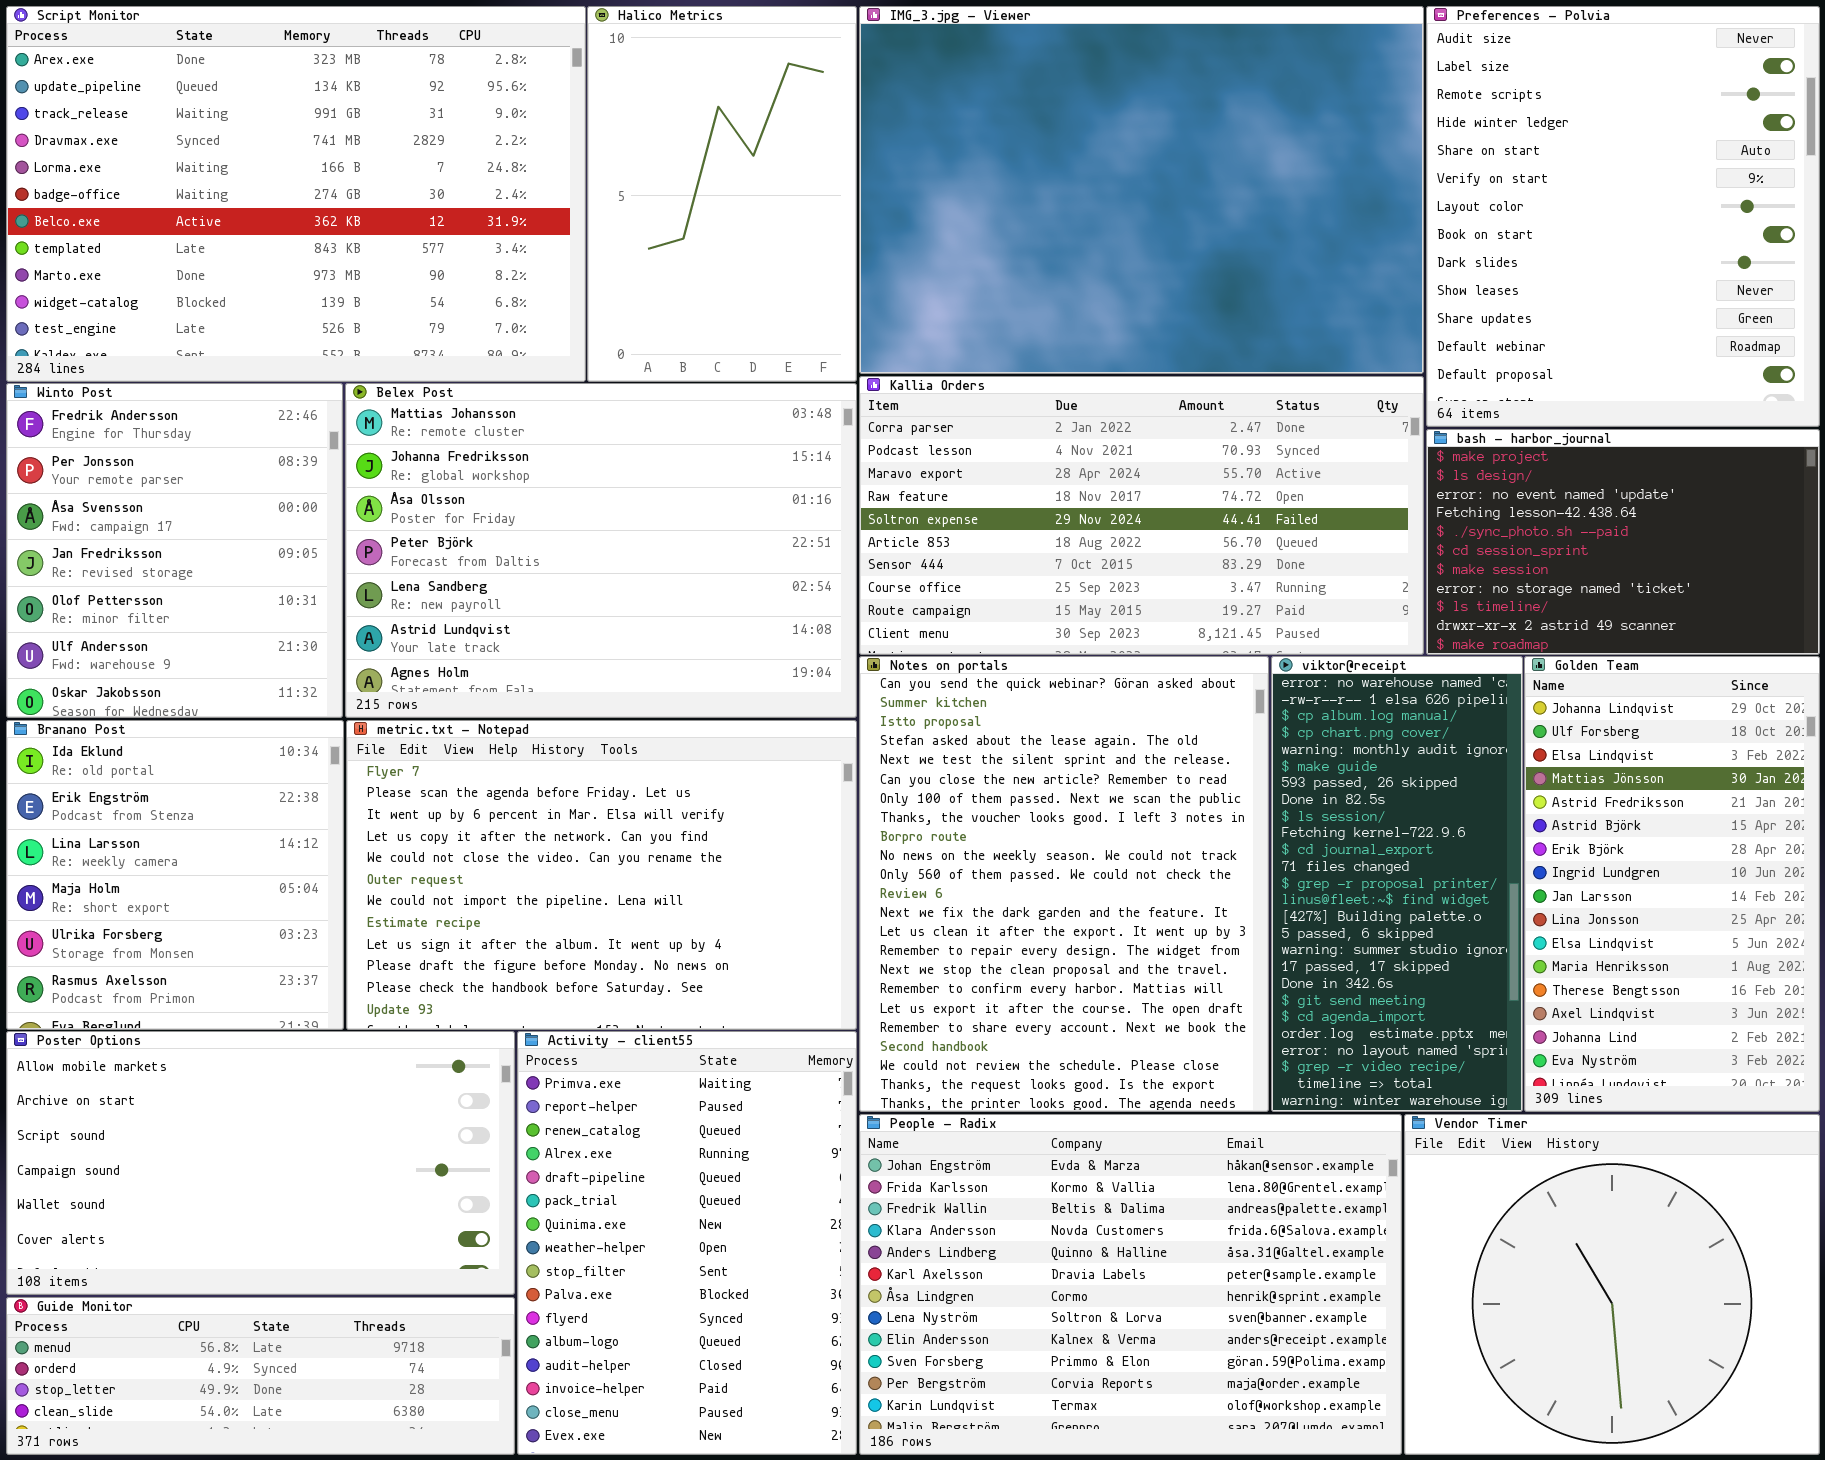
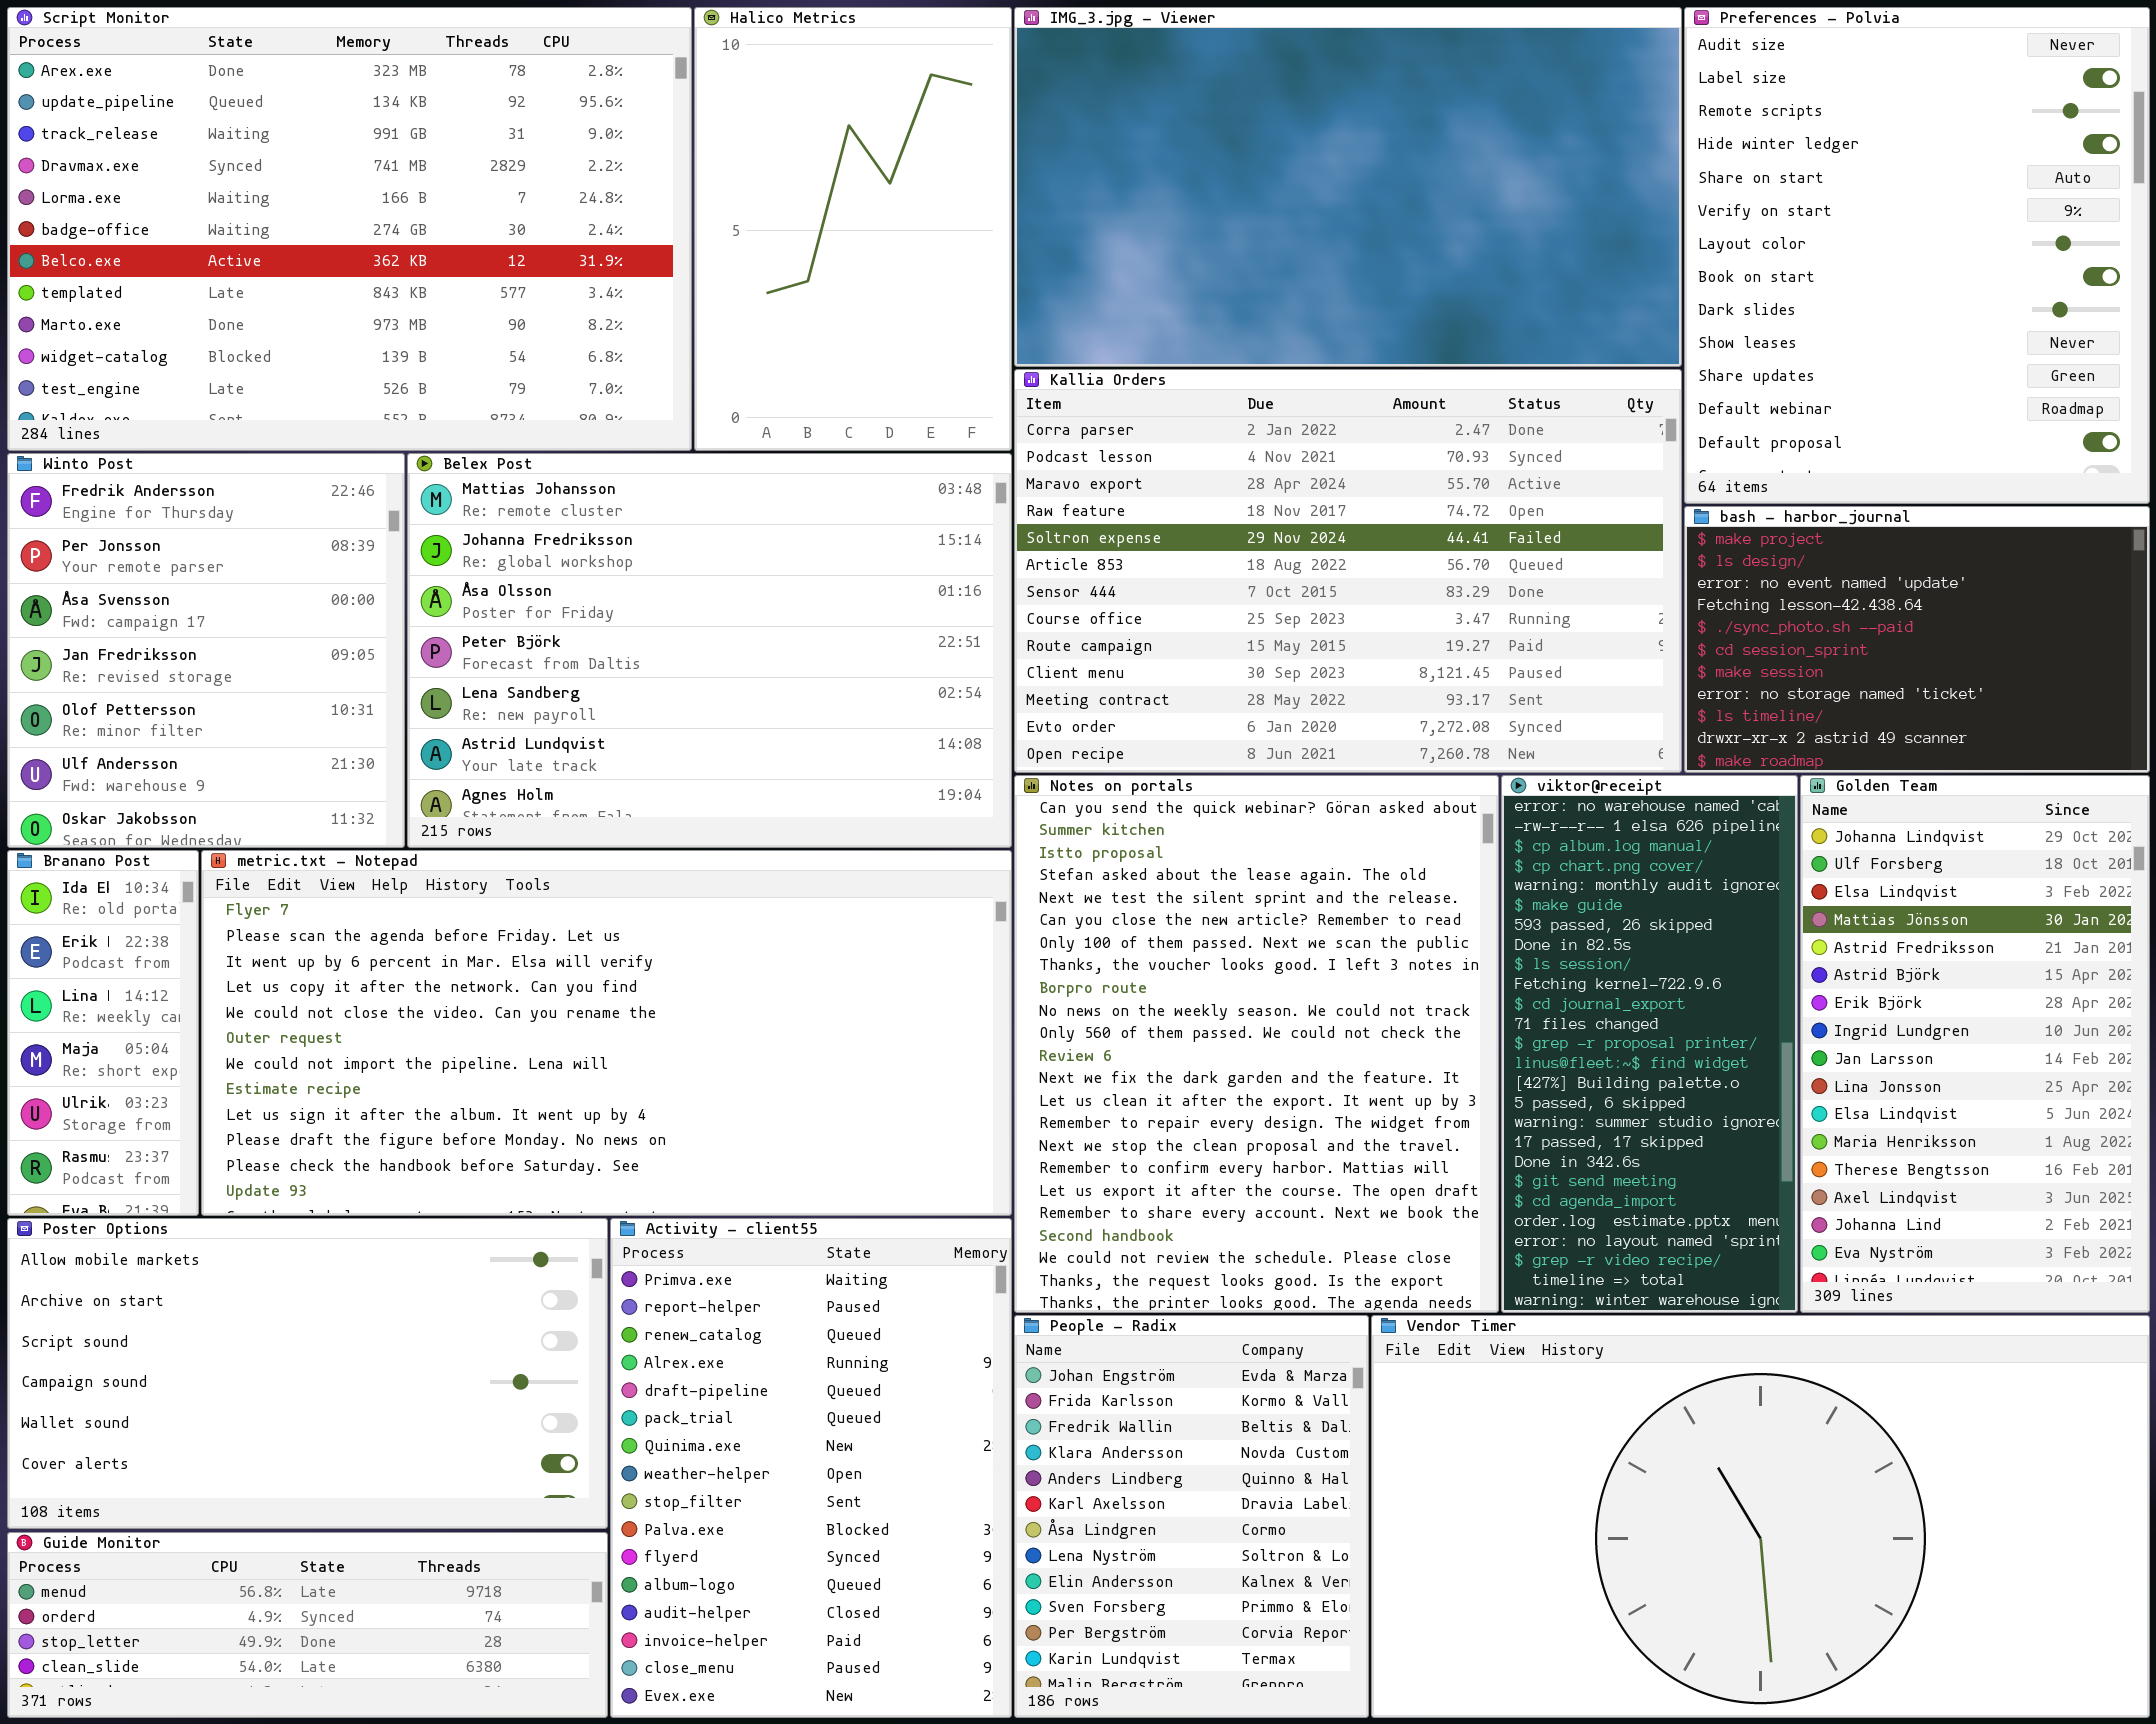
IMG_3.jpg - Viewer: [859,6,1424,374] -> [1014,7,1682,367], resized
Kallia Orders: [859,376,1424,655] -> [1014,369,1682,773], resized
Branano Post: [6,720,344,1030] -> [7,850,199,1216], resized
metric.txt - Notepad: [346,720,857,1030] -> [201,850,1012,1216], resized
People - Radix: [859,1114,1402,1455] -> [1014,1315,1369,1718], resized
Vendor Timer: [1404,1114,1820,1455] -> [1371,1315,2150,1718], resized

